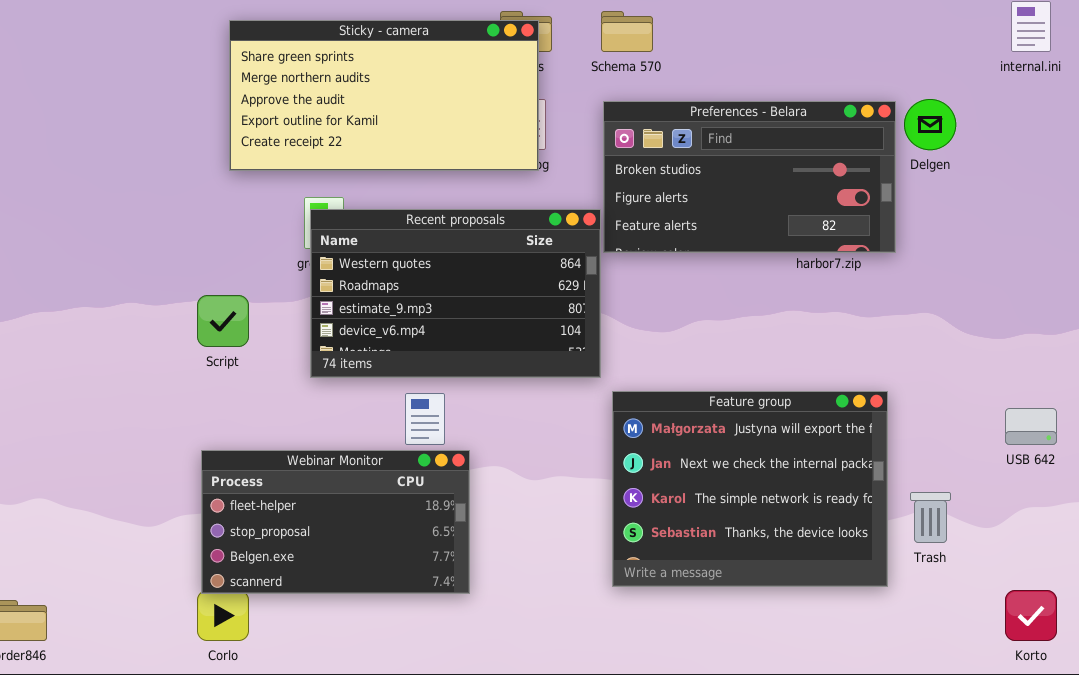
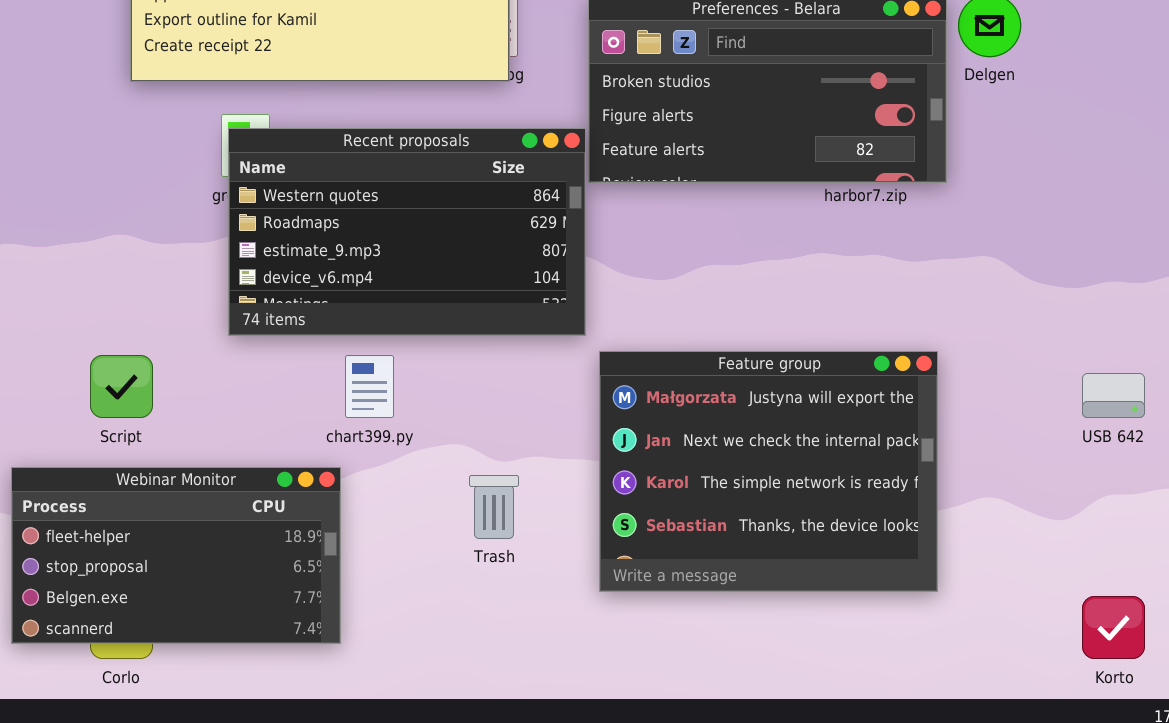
Script: [197,295,249,347] -> [90,355,153,418], moved
Webinar Monitor: [201,450,470,594] -> [11,467,341,644], moved
Trash: [910,492,951,543] -> [469,475,519,539], moved

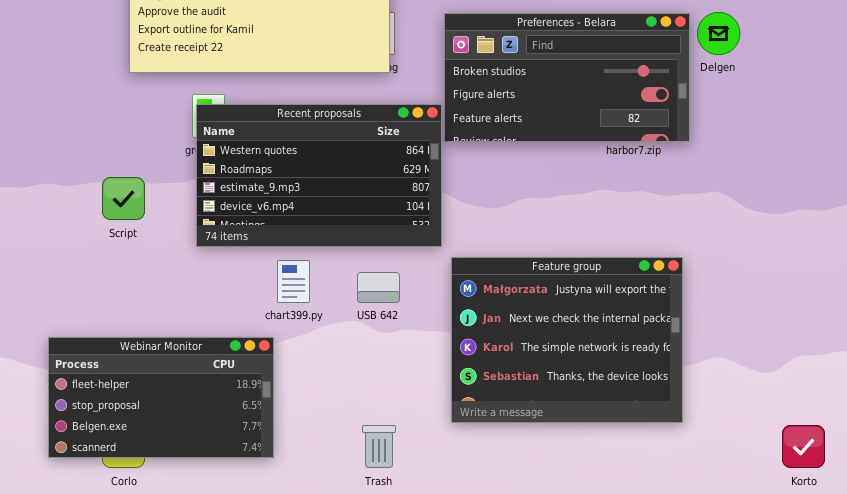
Script: [90,355,153,418] -> [102,177,145,220], moved
USB 642: [1082,373,1145,418] -> [357,272,400,303], moved
Trash: [469,475,519,539] -> [362,425,396,468], moved

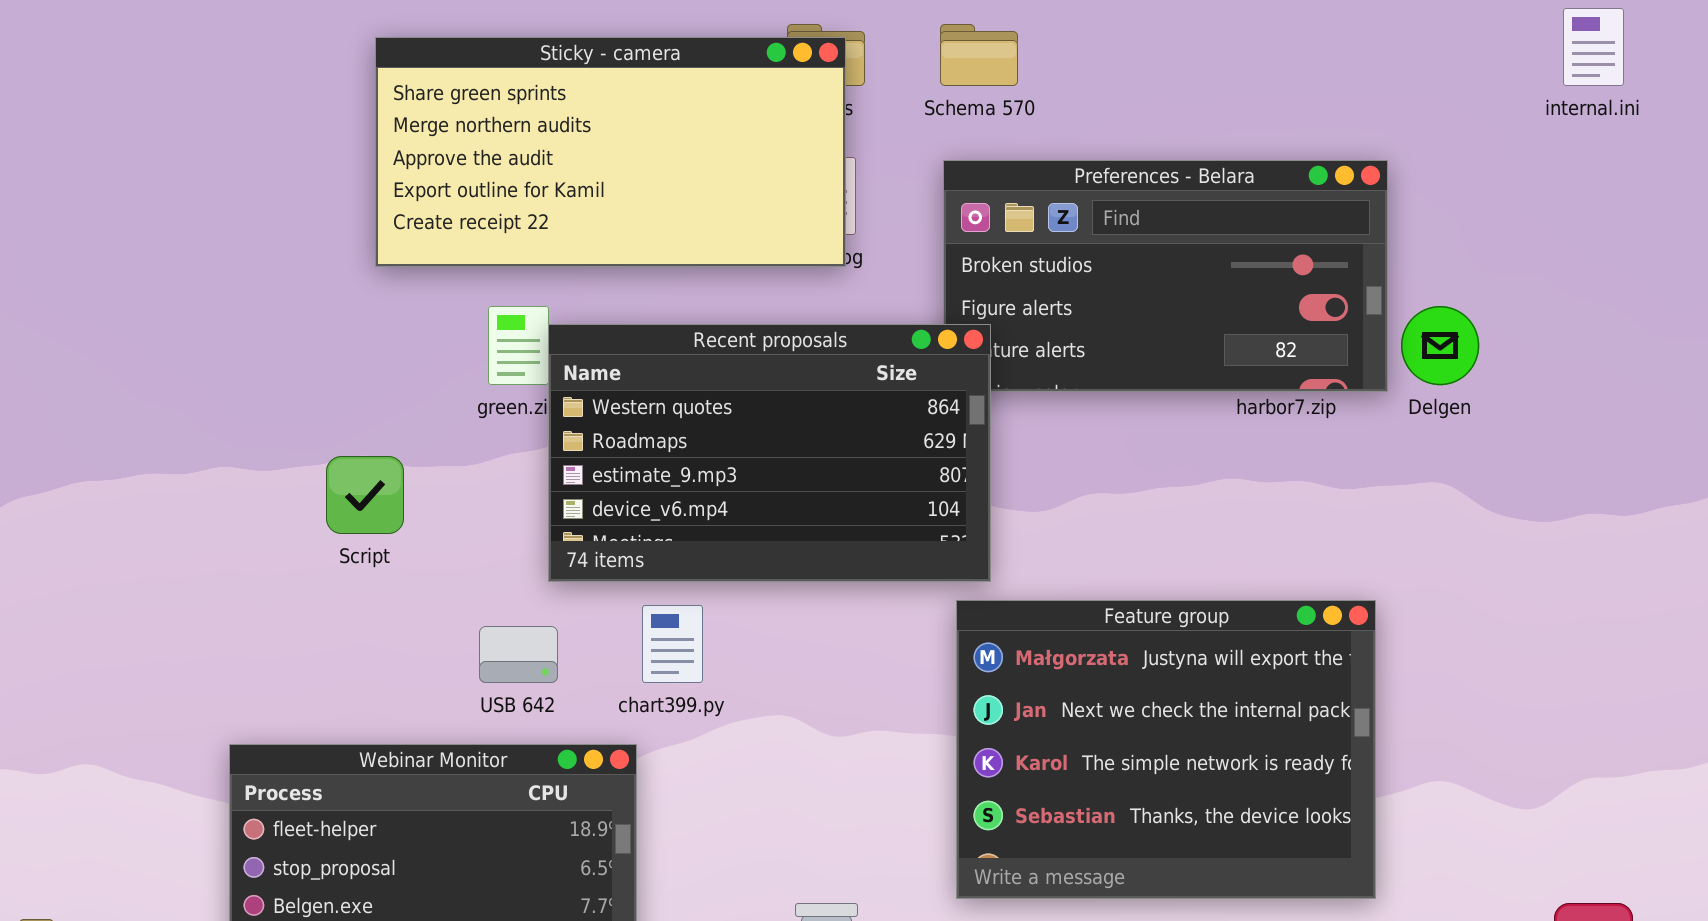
Delgen: [697,12,740,55] -> [1401,306,1479,385], moved
Recent proposals: [196,104,442,247] -> [548,324,991,582], moved
USB 642: [357,272,400,303] -> [479,626,558,683], moved

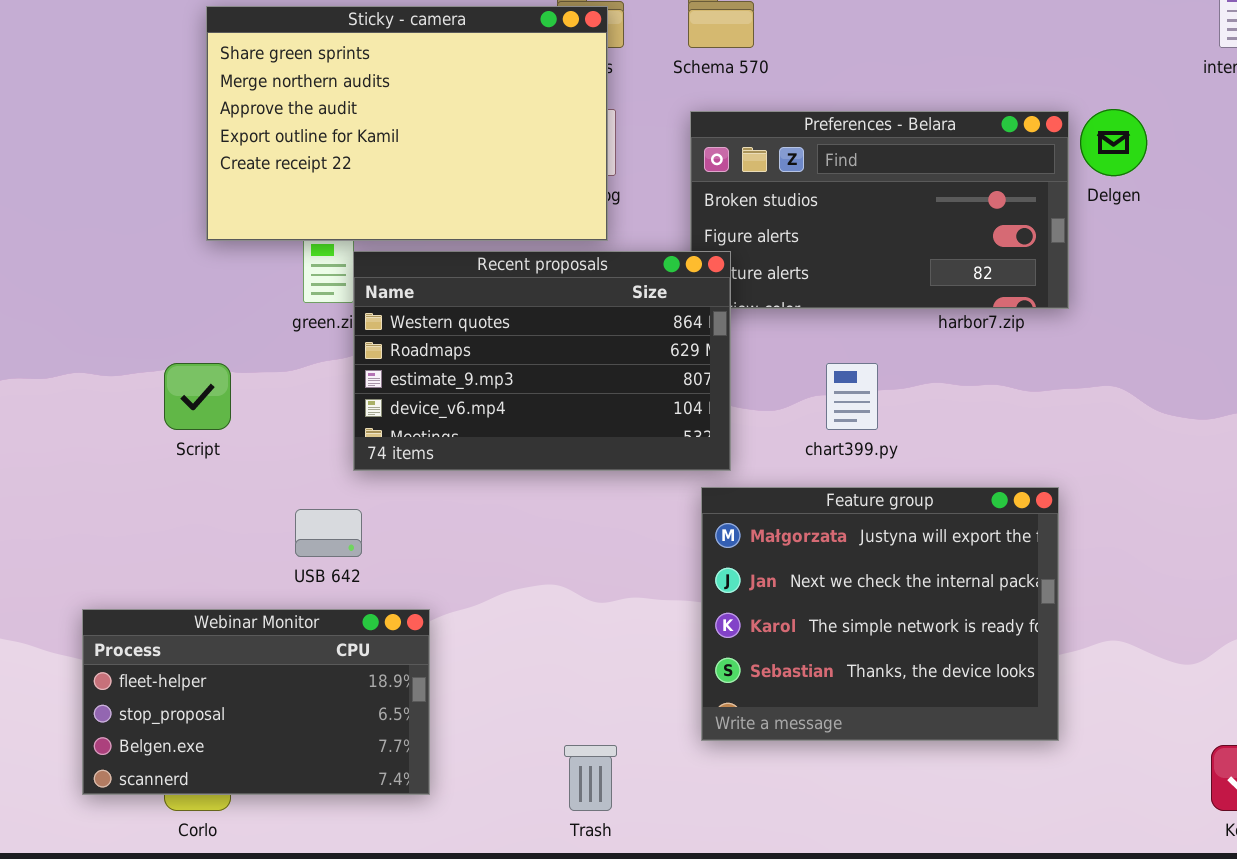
Sticky - camera: [375,37,846,267] -> [206,6,608,241], resized
Delgen: [1401,306,1479,385] -> [1080,109,1147,176], moved
chart399.py: [642,605,703,683] -> [826,363,878,430], moved

